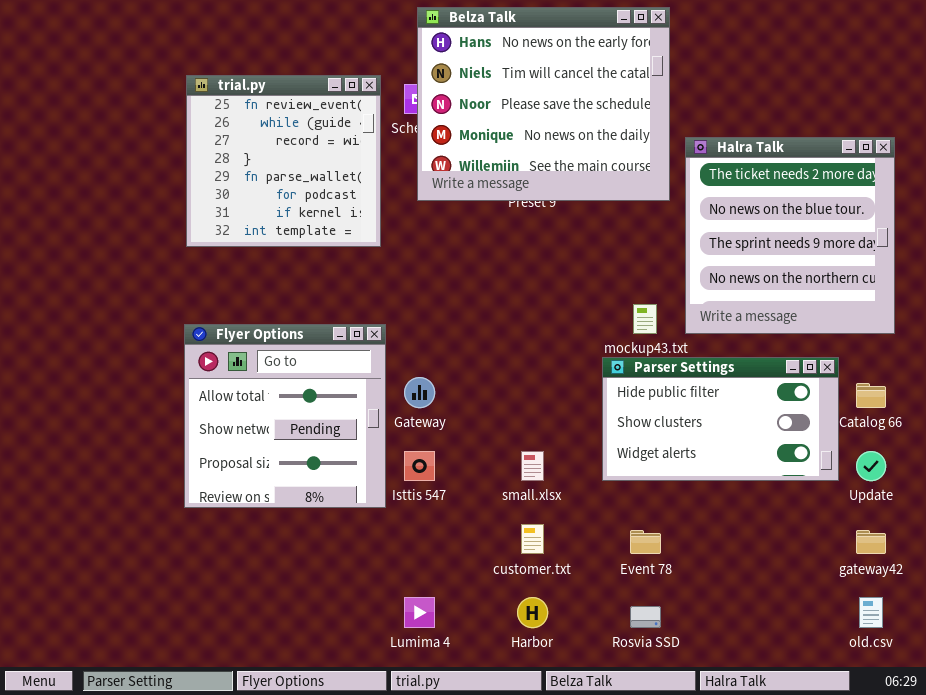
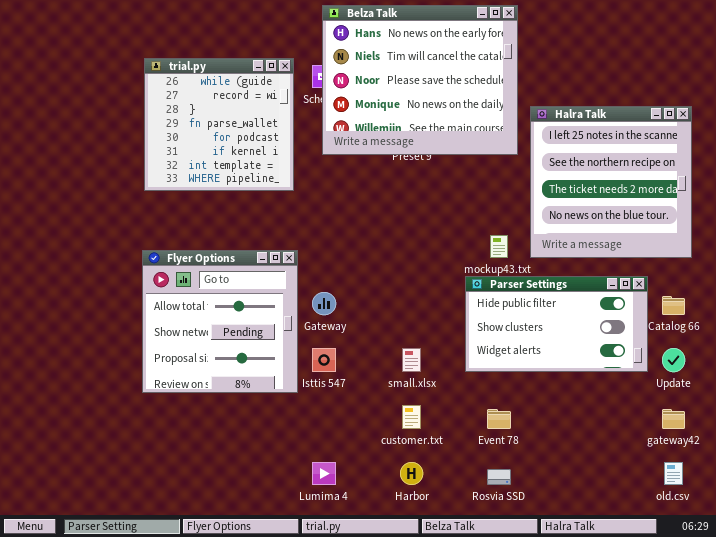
trial.py: [186,75,381,247] -> [144,58,294,191], scrolled down 1 row
Halra Talk: [685,137,895,334] -> [530,106,692,258], scrolled up 2 rows

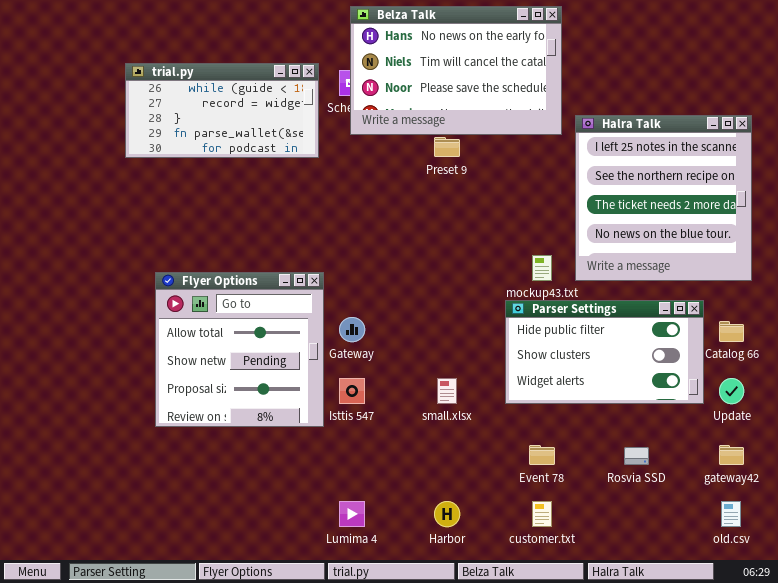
Belza Talk: [322,5,518,155] -> [350,6,562,135], resized
trial.py: [144,58,294,191] -> [125,63,319,158], resized
customer.txt: [402,405,421,429] -> [532,501,552,527], moved
Rosvia SSD: [487,469,511,485] -> [624,447,649,465], moved

